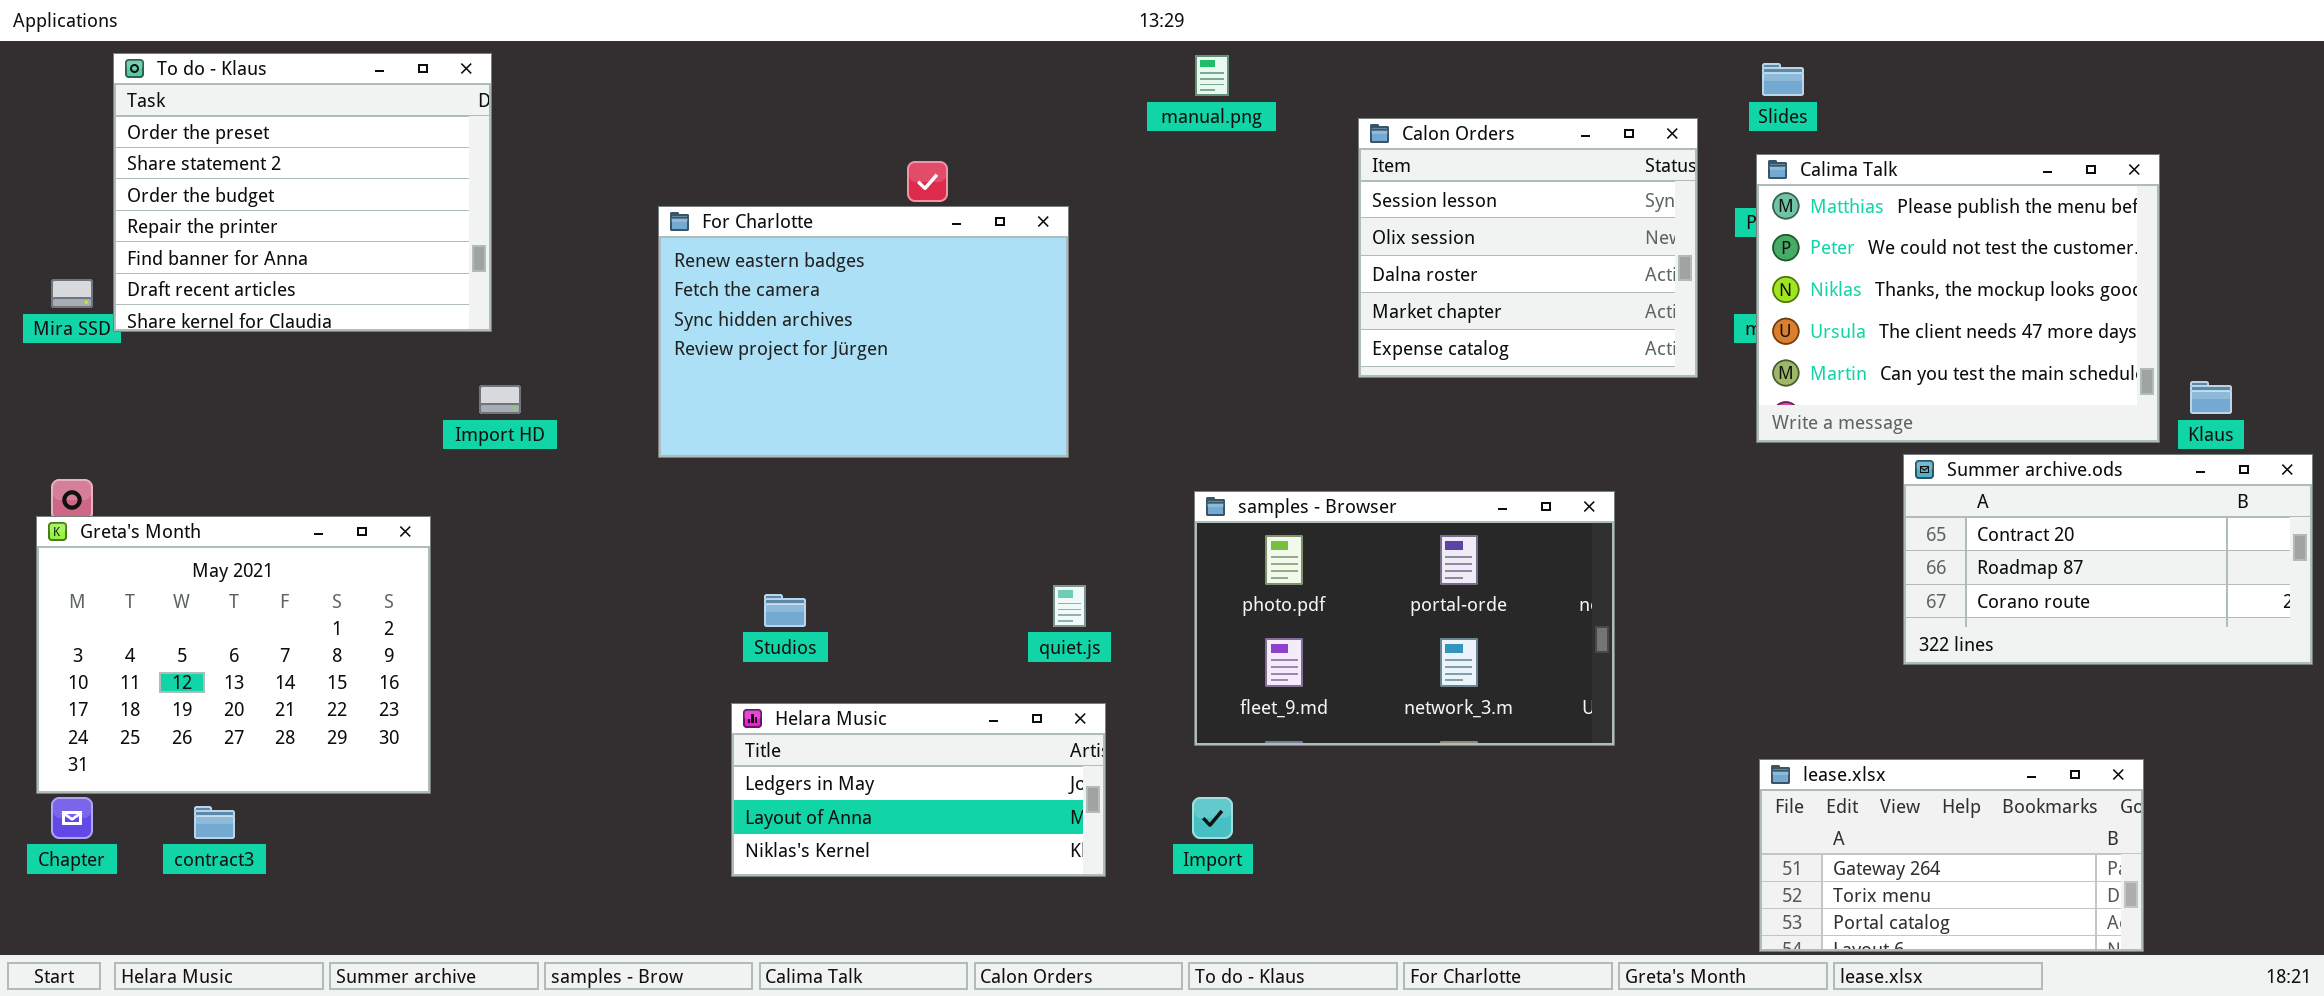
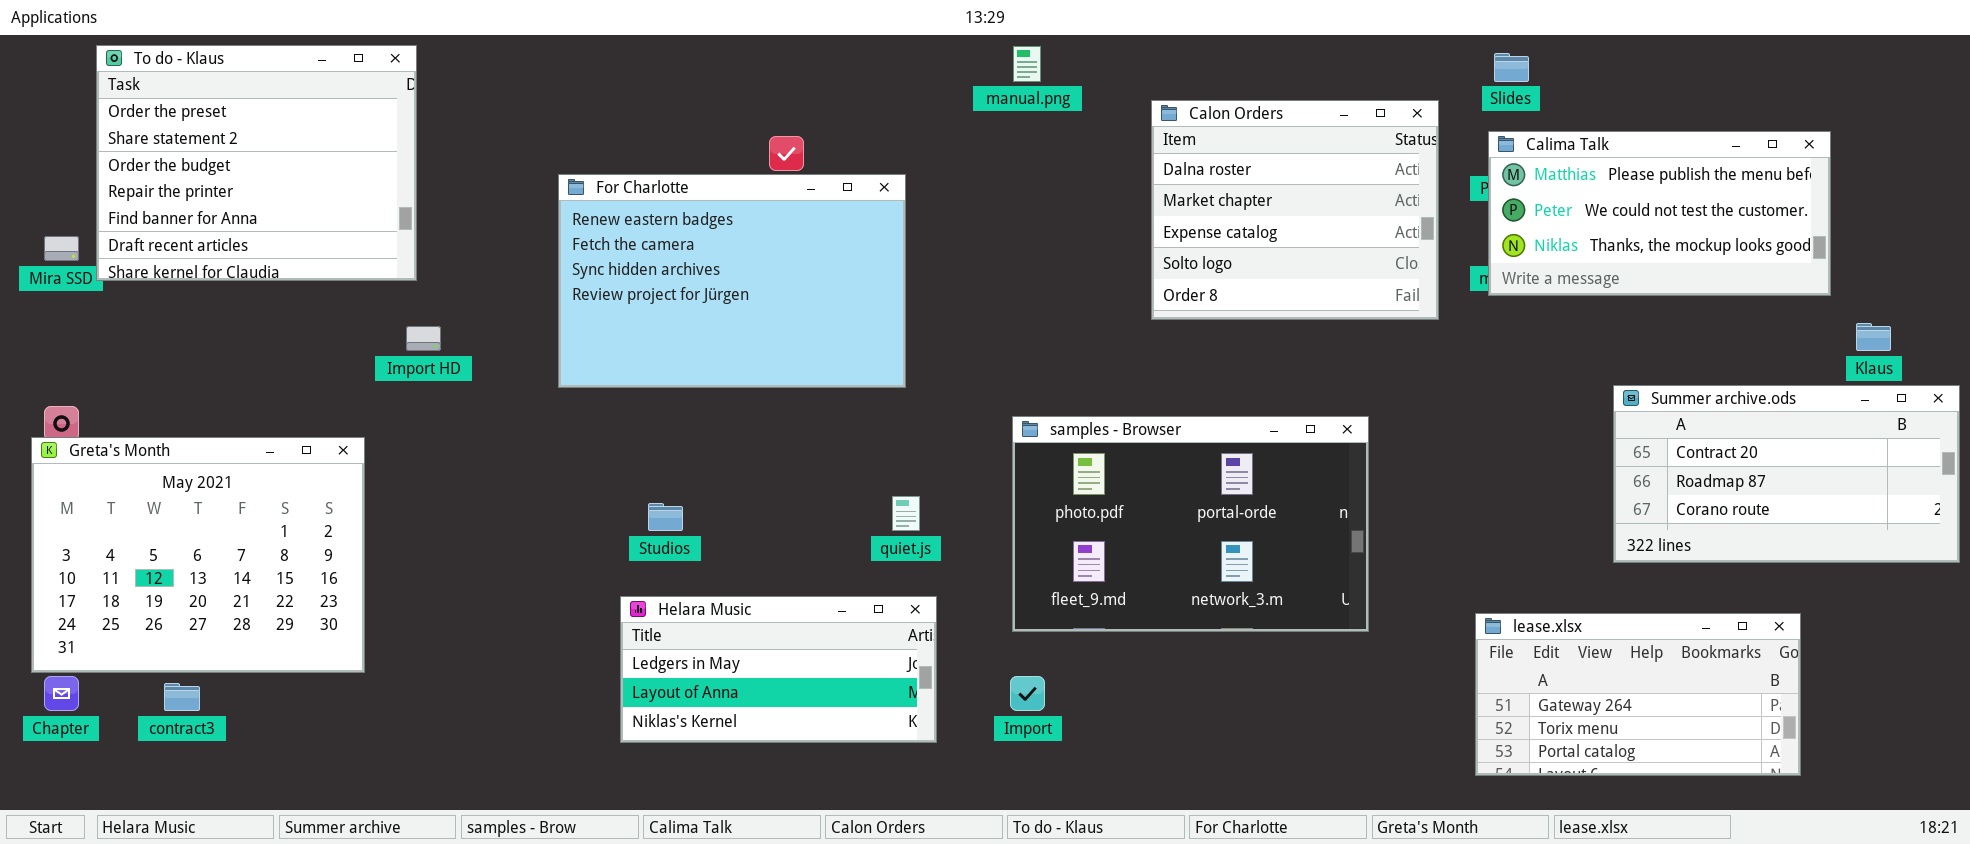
Calon Orders: [1358,118,1698,378] -> [1151,100,1439,320], scrolled down 2 rows
Calima Talk: [1756,154,2160,443] -> [1488,131,1831,296], resized
lease.xlsx: [1759,759,2144,952] -> [1475,613,1801,776], moved

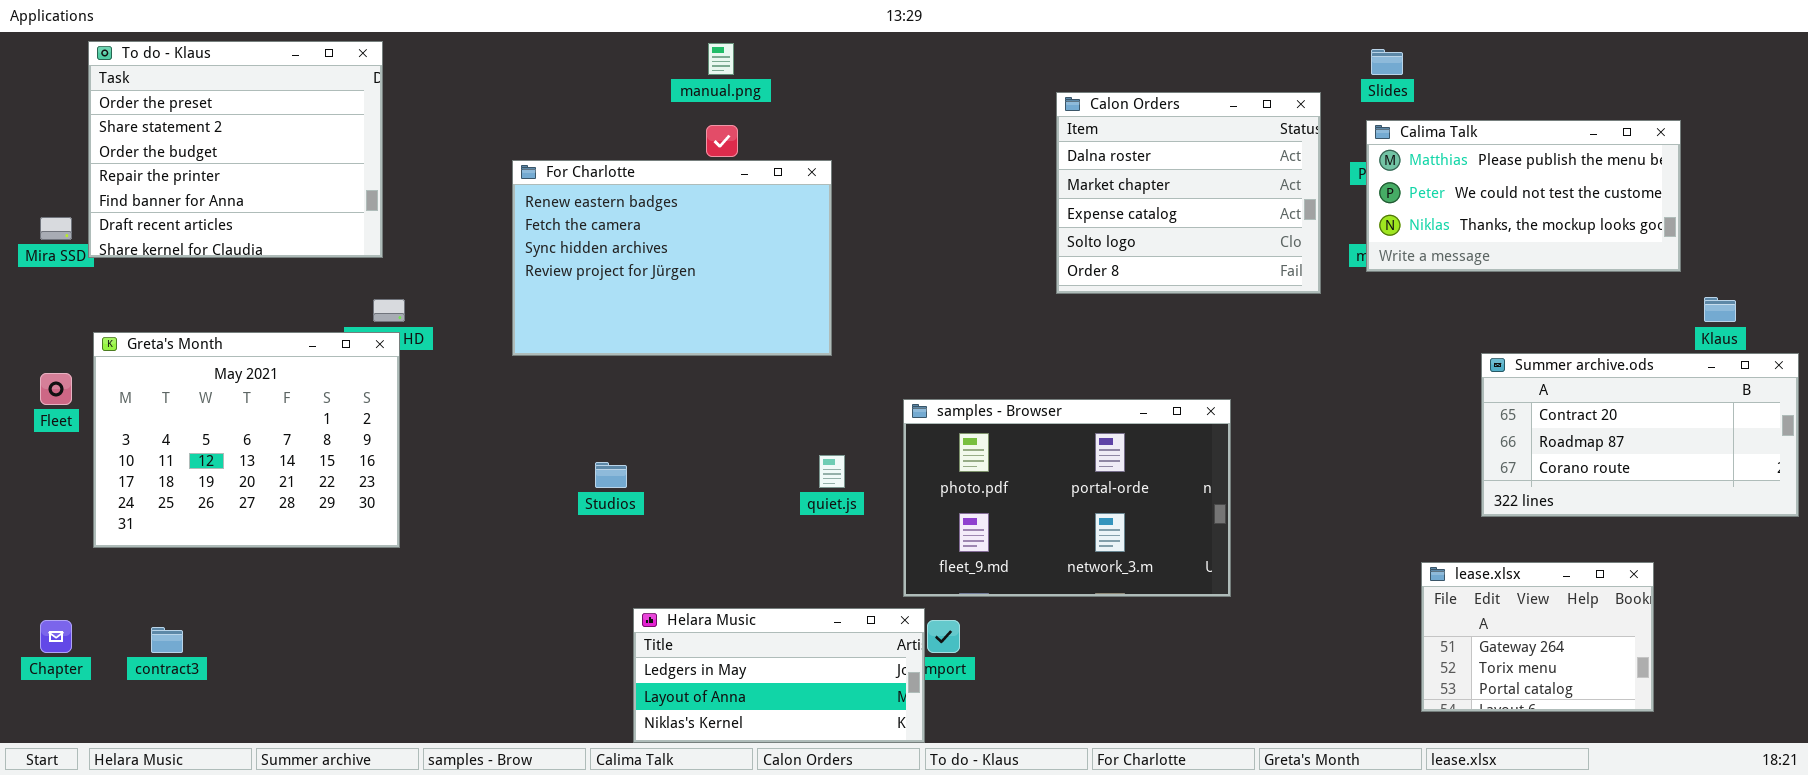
manual.png: [1013,46,1041,82] -> [708,43,734,75], moved
samples - Browser: [1012,416,1369,632] -> [903,399,1231,597], moved
Greta's Month: [31,437,365,673] -> [93,332,400,548], moved
Helara Music: [620,596,937,743] -> [633,608,925,743], moved
lease.xlsx: [1475,613,1801,776] -> [1421,562,1654,712], resized

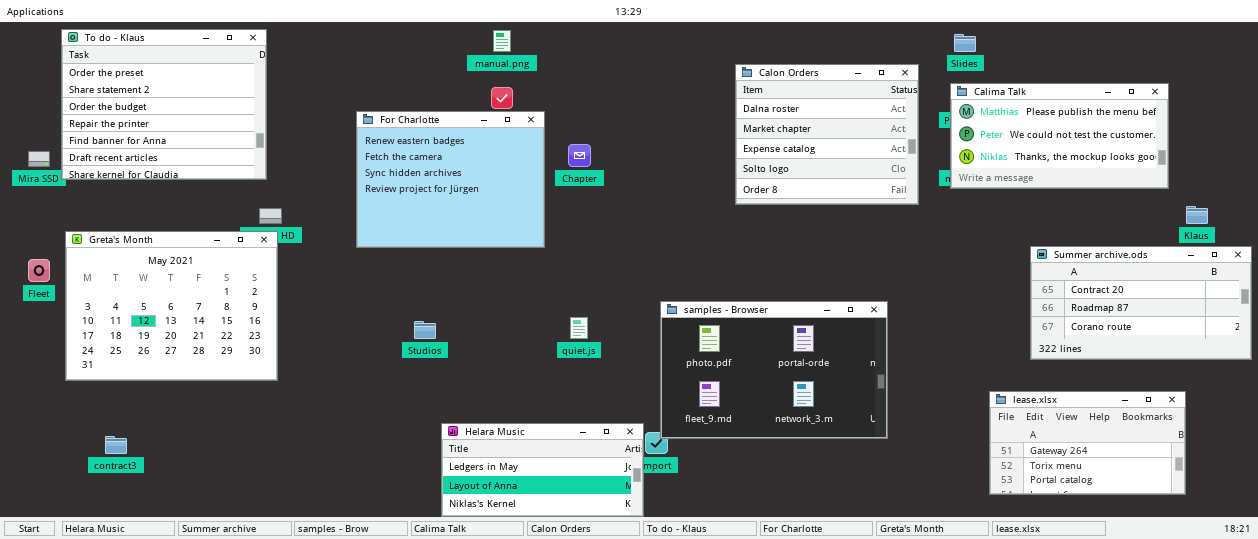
For Charlotte: [512,160,832,356] -> [356,111,545,248], resized
samples - Browser: [903,399,1231,597] -> [660,301,888,439], moved
lease.xlsx: [1421,562,1654,712] -> [989,391,1186,495], resized
Chapter: [40,620,72,653] -> [568,144,591,167], moved

